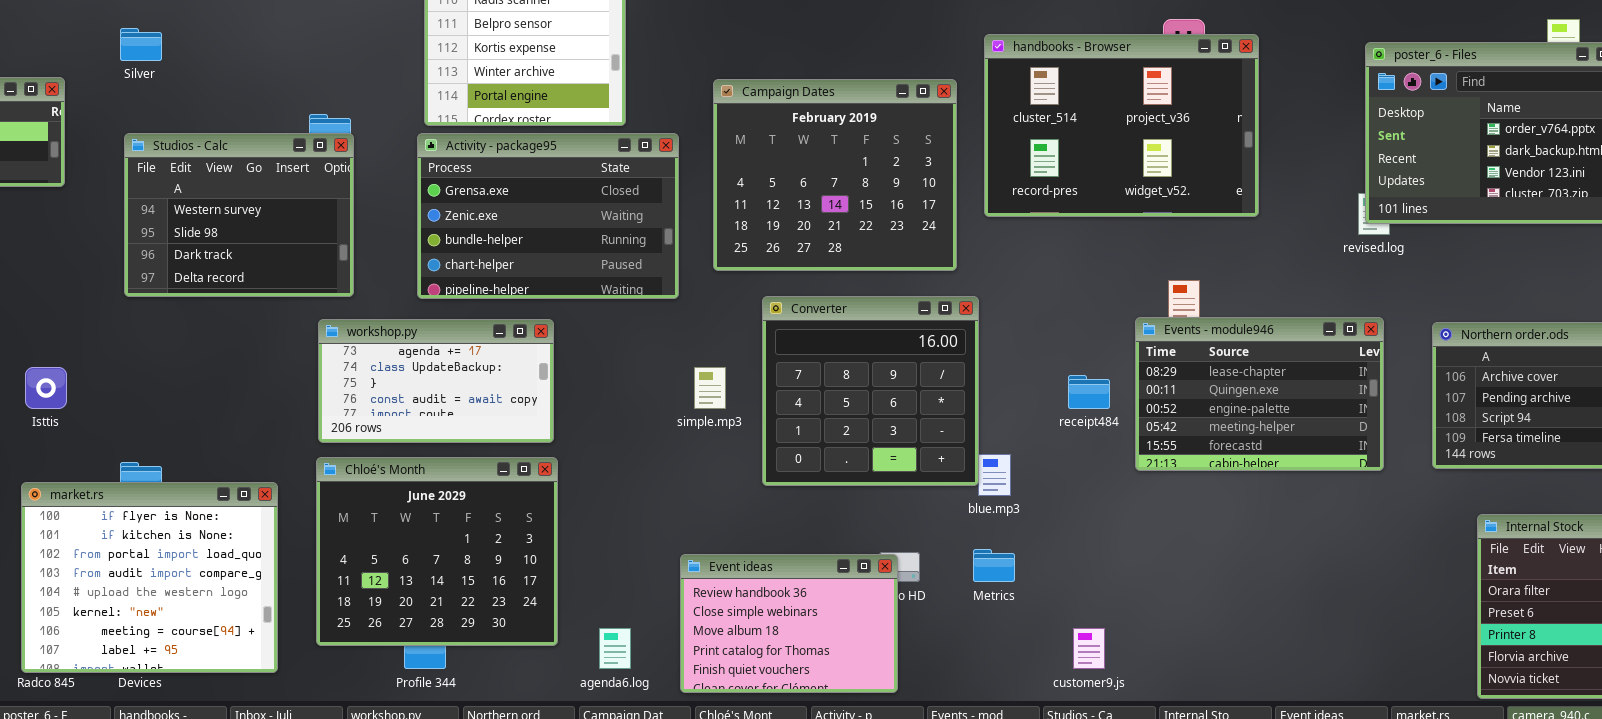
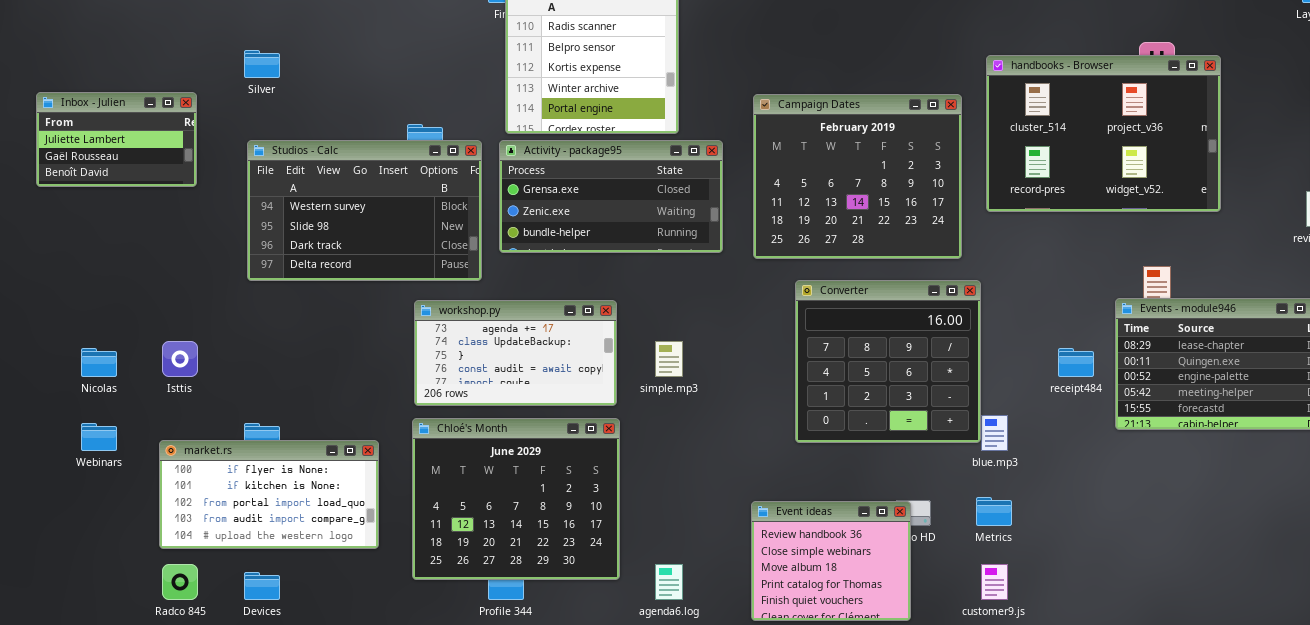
Activity - package95: [417,133,679,299] -> [499,140,723,253], resized
Studios - Calc: [124,133,354,297] -> [247,140,482,281], resized
simple.mp3: [694,367,726,409] -> [655,341,683,377], moved
market.rs: [21,482,278,673] -> [159,440,379,549], resized
Event ideas: [680,554,898,693] -> [751,501,911,621], resized
customer9.js: [1073,628,1105,669] -> [981,564,1008,600], moved

